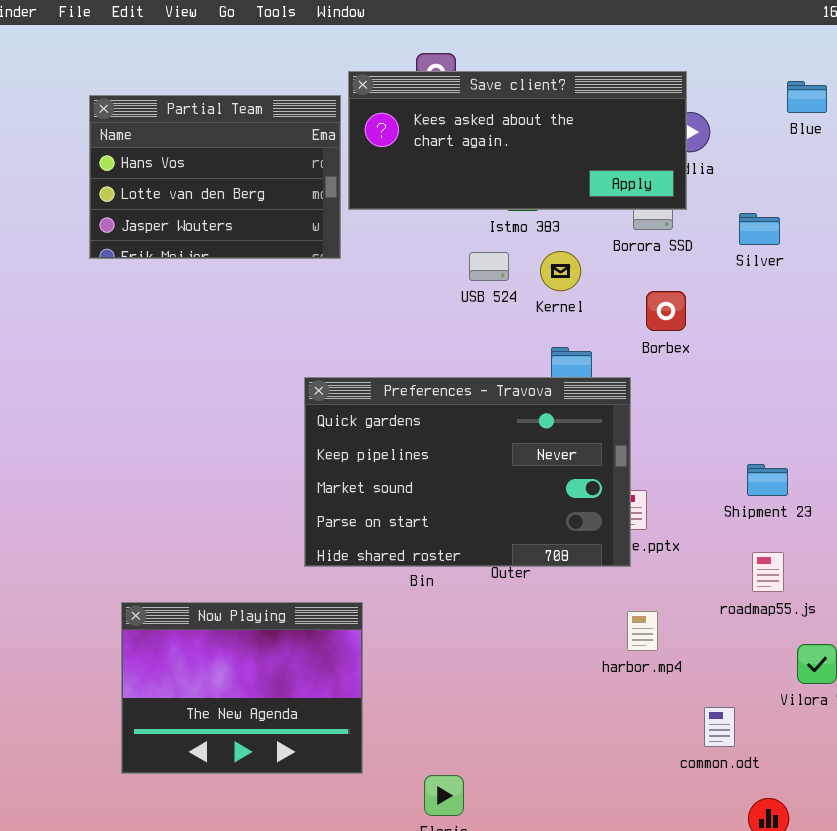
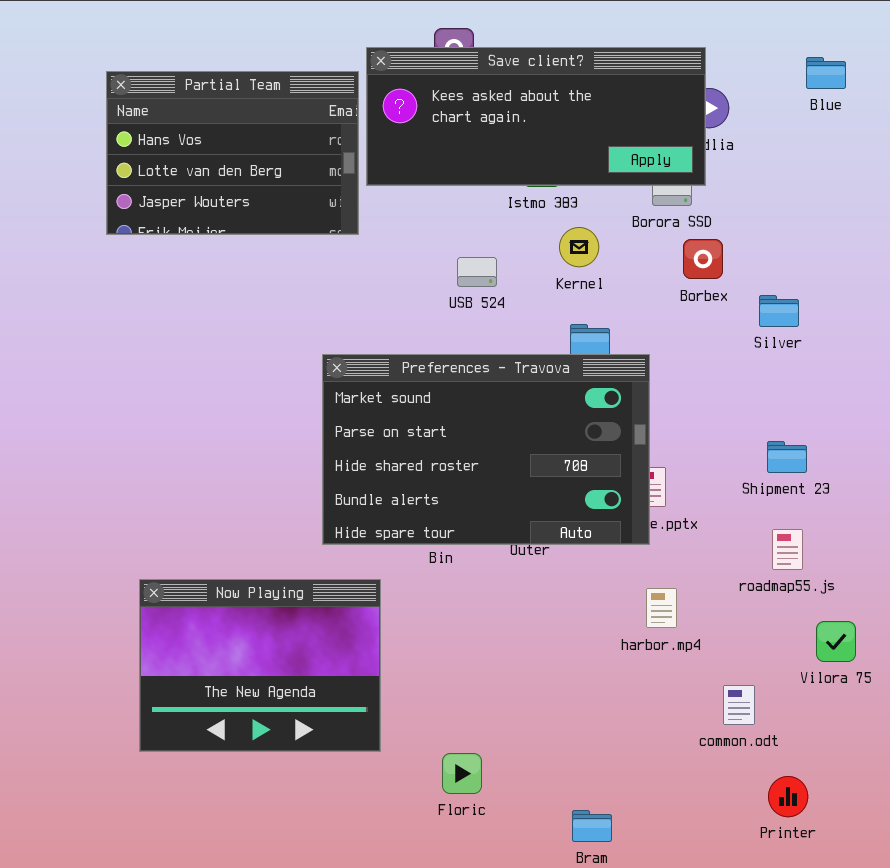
Silver: [739,213,780,245] -> [759,295,799,327], moved
USB 524: [469,252,509,281] -> [457,257,497,287], moved
Borbex: [646,291,686,331] -> [683,239,723,279], moved
Preferences - Travova: [304,377,631,567] -> [322,354,650,545], scrolled down 2 rows

